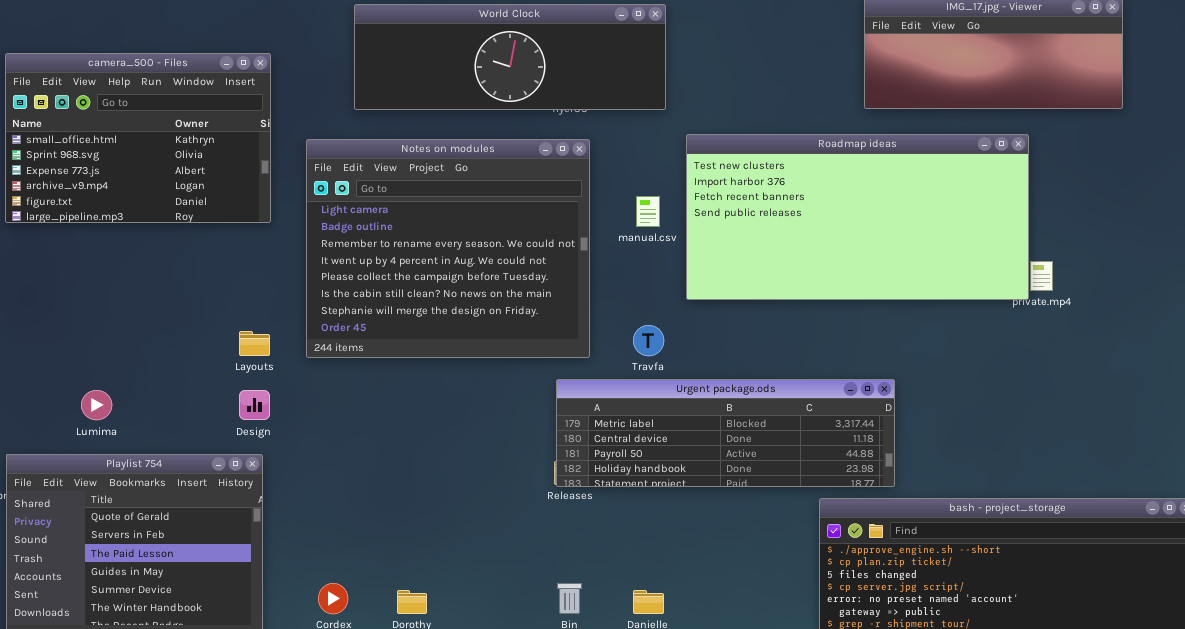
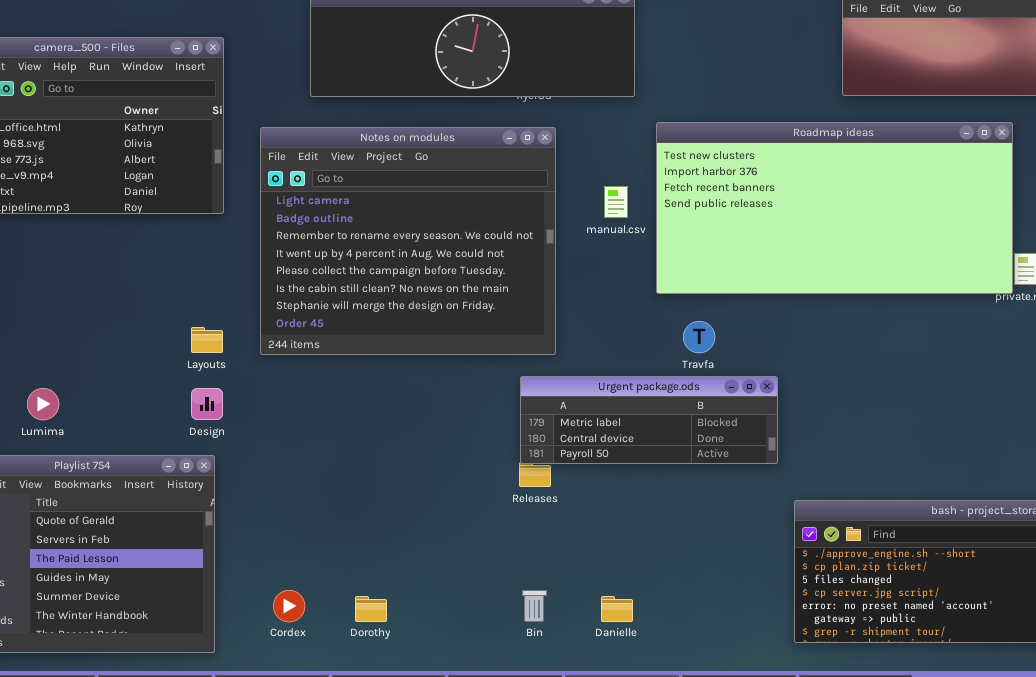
Travfa: [633,325,664,356] -> [683,321,715,353], moved
Urgent package.ods: [556,379,895,487] -> [520,376,778,464], resized

